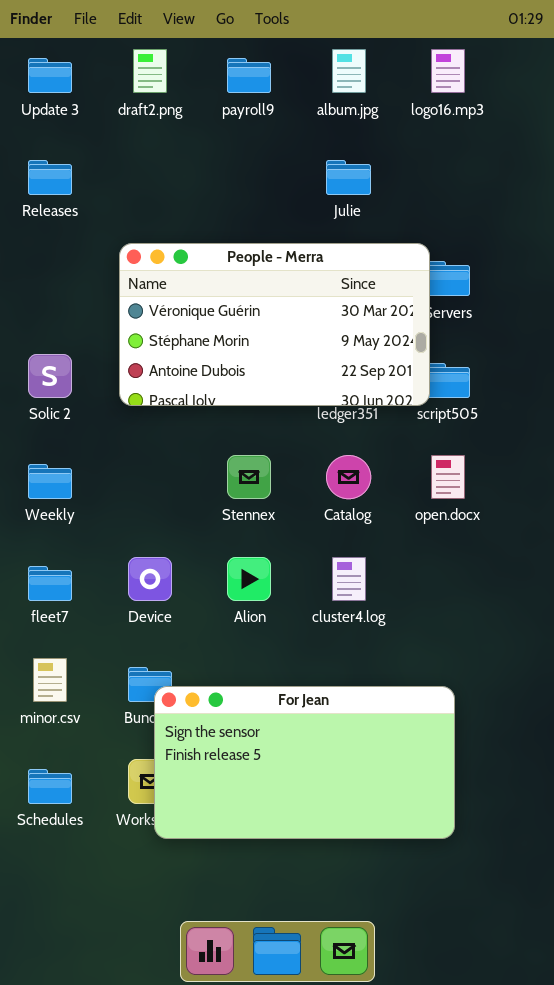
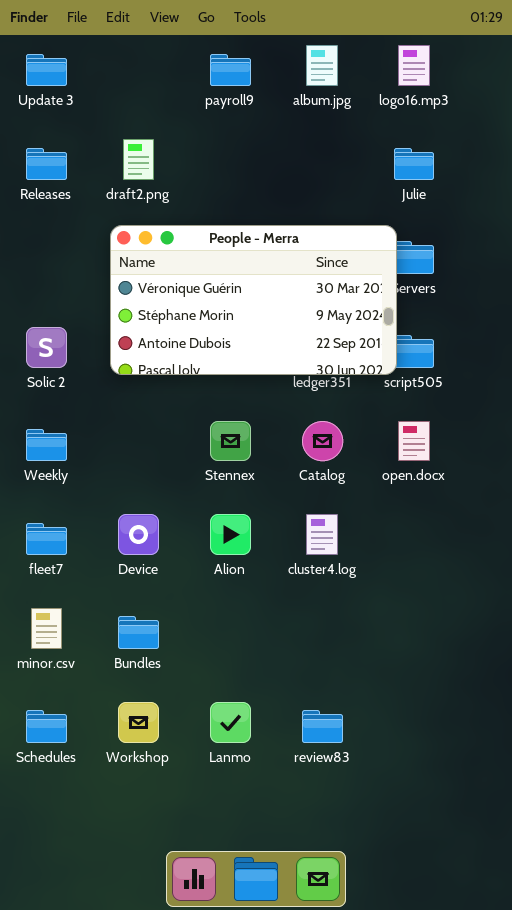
draft2.png: [133,49,167,93] -> [123,139,154,180], moved
Julie: [326,160,371,195] -> [394,148,434,180], moved
For Jean: [154,686,455,839] -> none, closed

